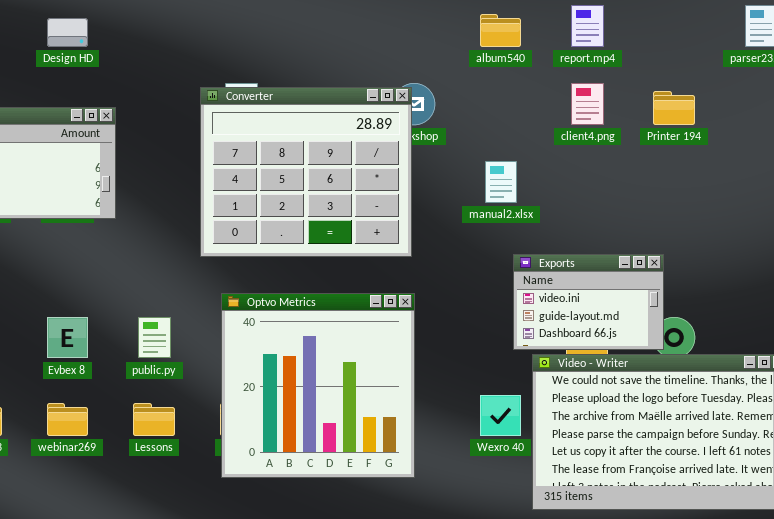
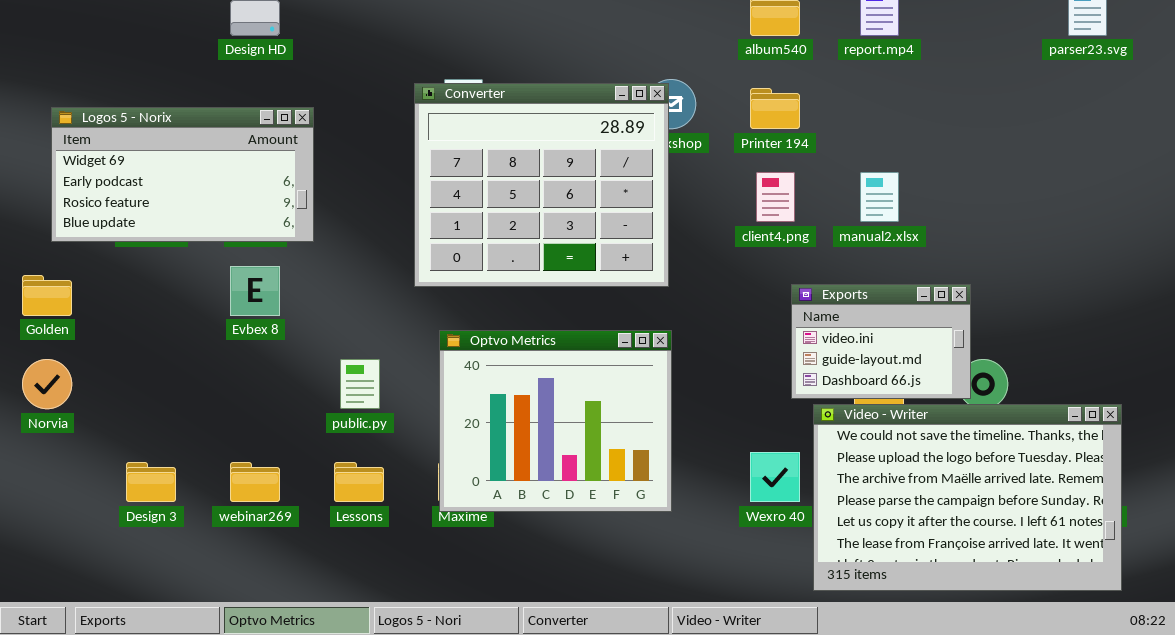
client4.png: [571,83,604,125] -> [756,172,795,222], moved
Printer 194: [653,91,695,125] -> [750,88,800,129], moved
manual2.xlsx: [485,161,517,203] -> [860,172,899,222], moved
Optvo Metrics: [221,293,415,478] -> [439,330,672,512], resized
Evbex 8: [47,317,88,358] -> [230,266,280,316], moved

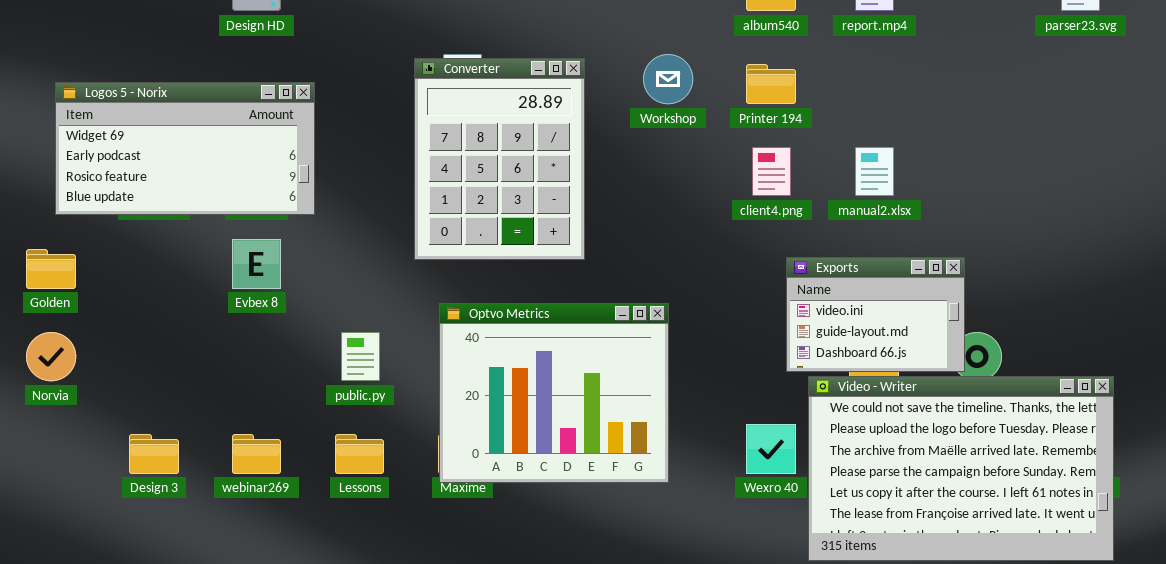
Converter: [414,83,669,287] -> [414,58,585,260], resized

